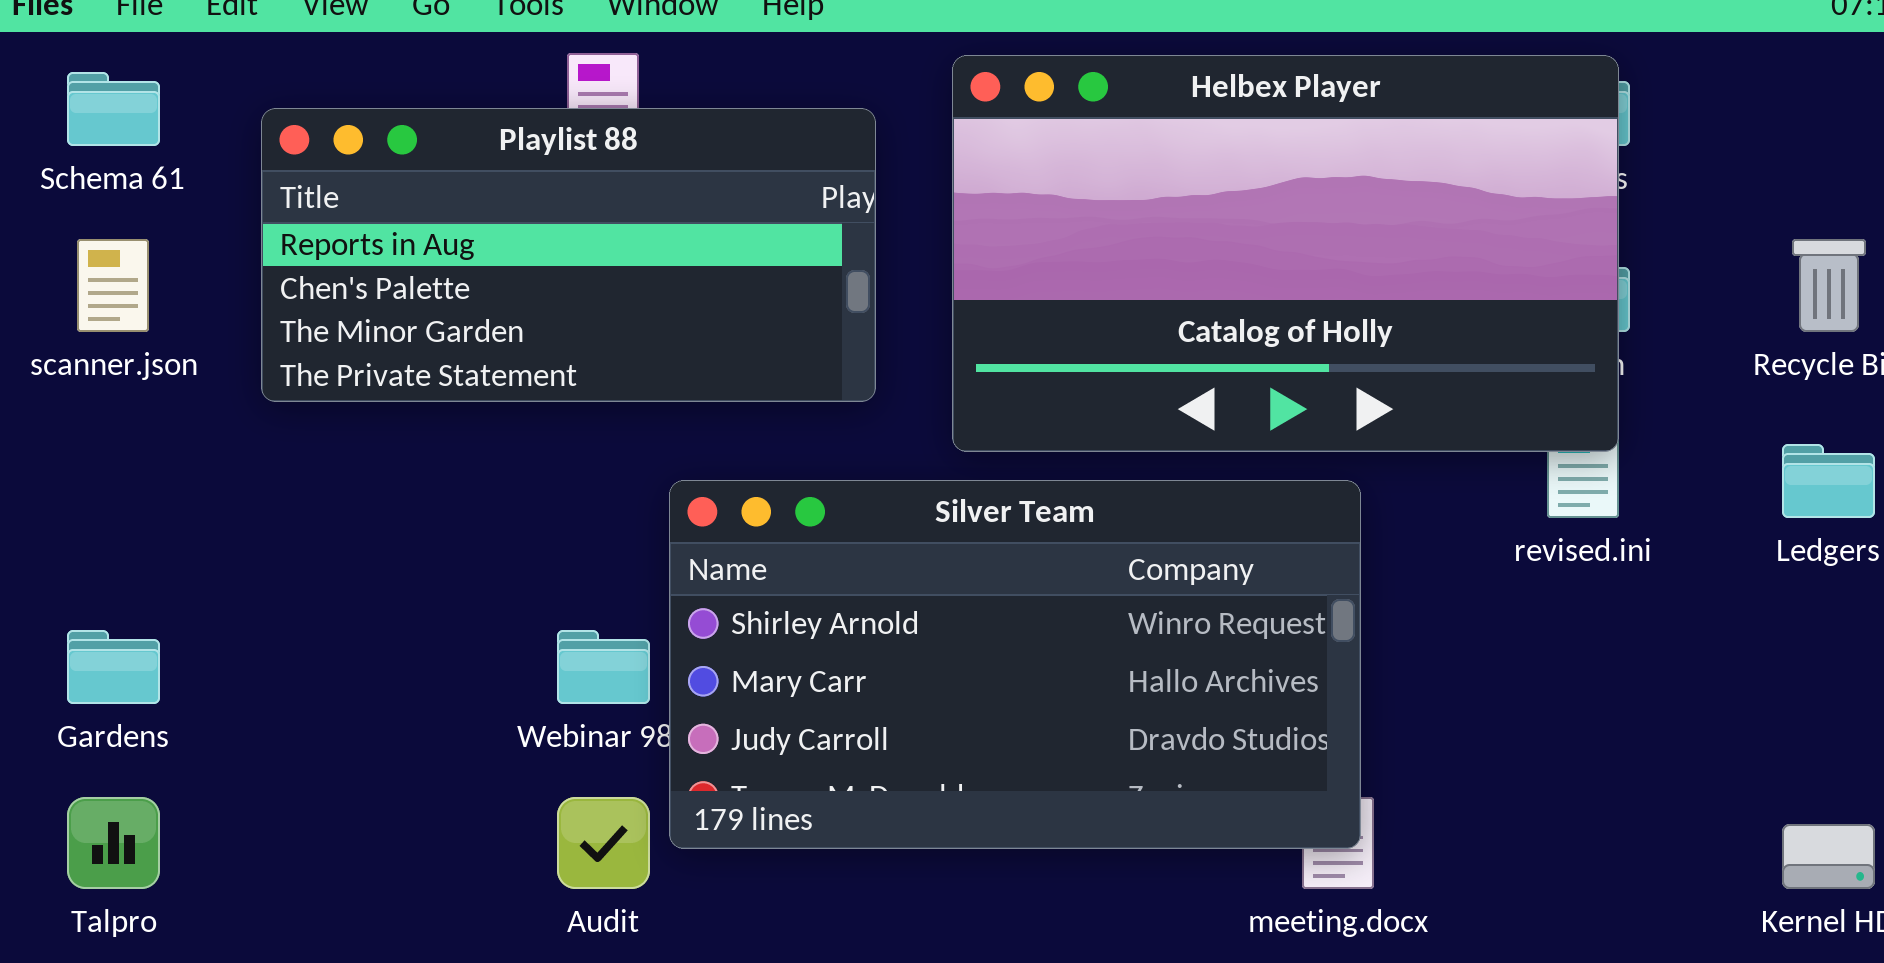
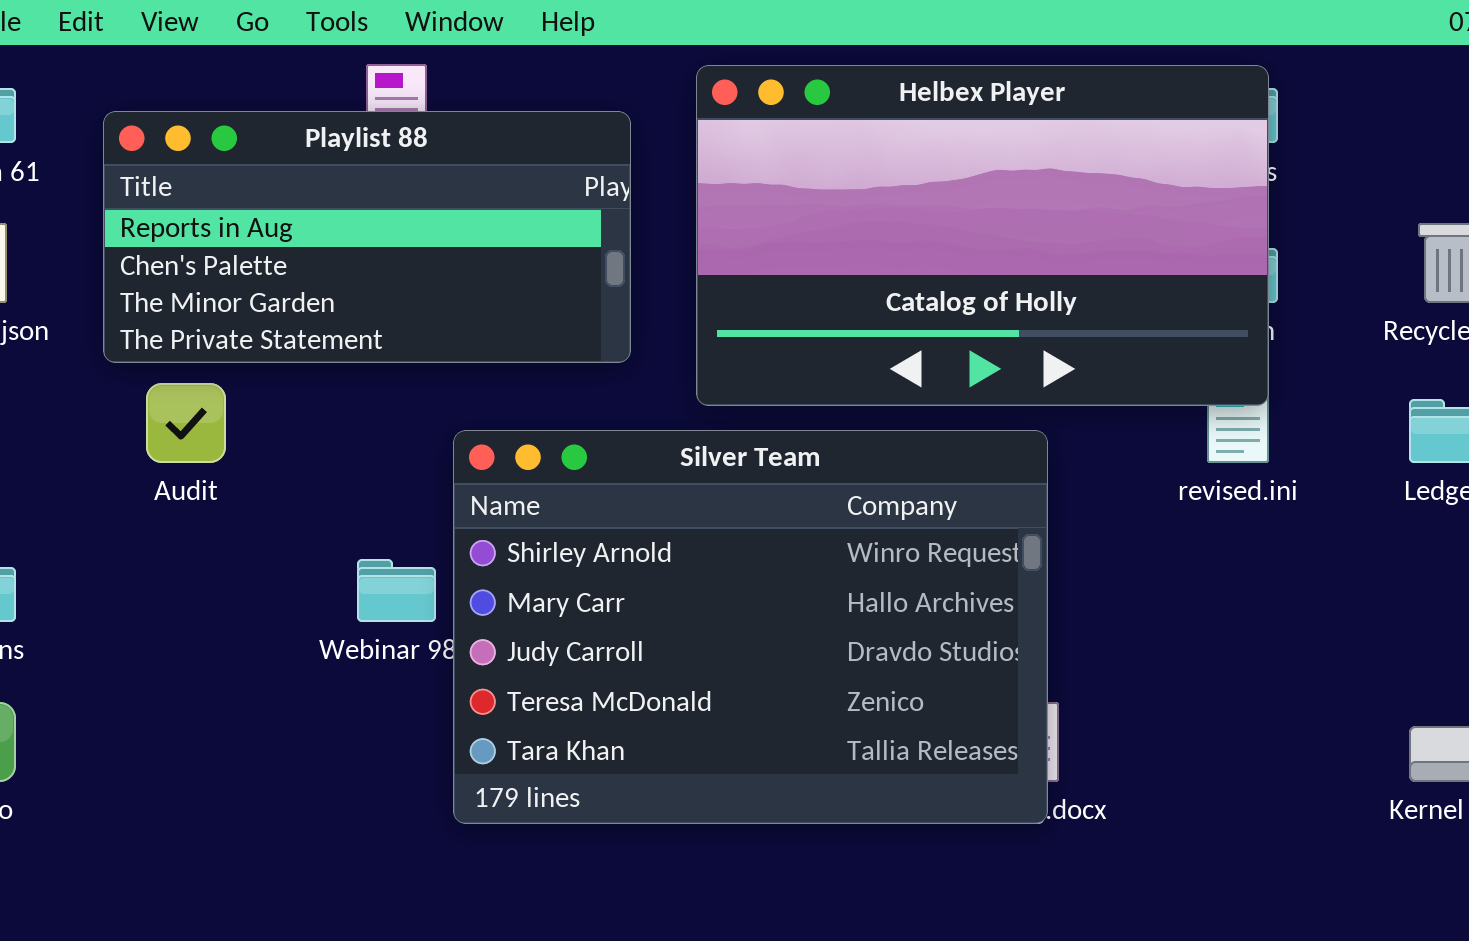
Silver Team: [669,480,1361,849] -> [453,430,1048,824], resized
Audit: [557,797,650,889] -> [146,383,226,463], moved

